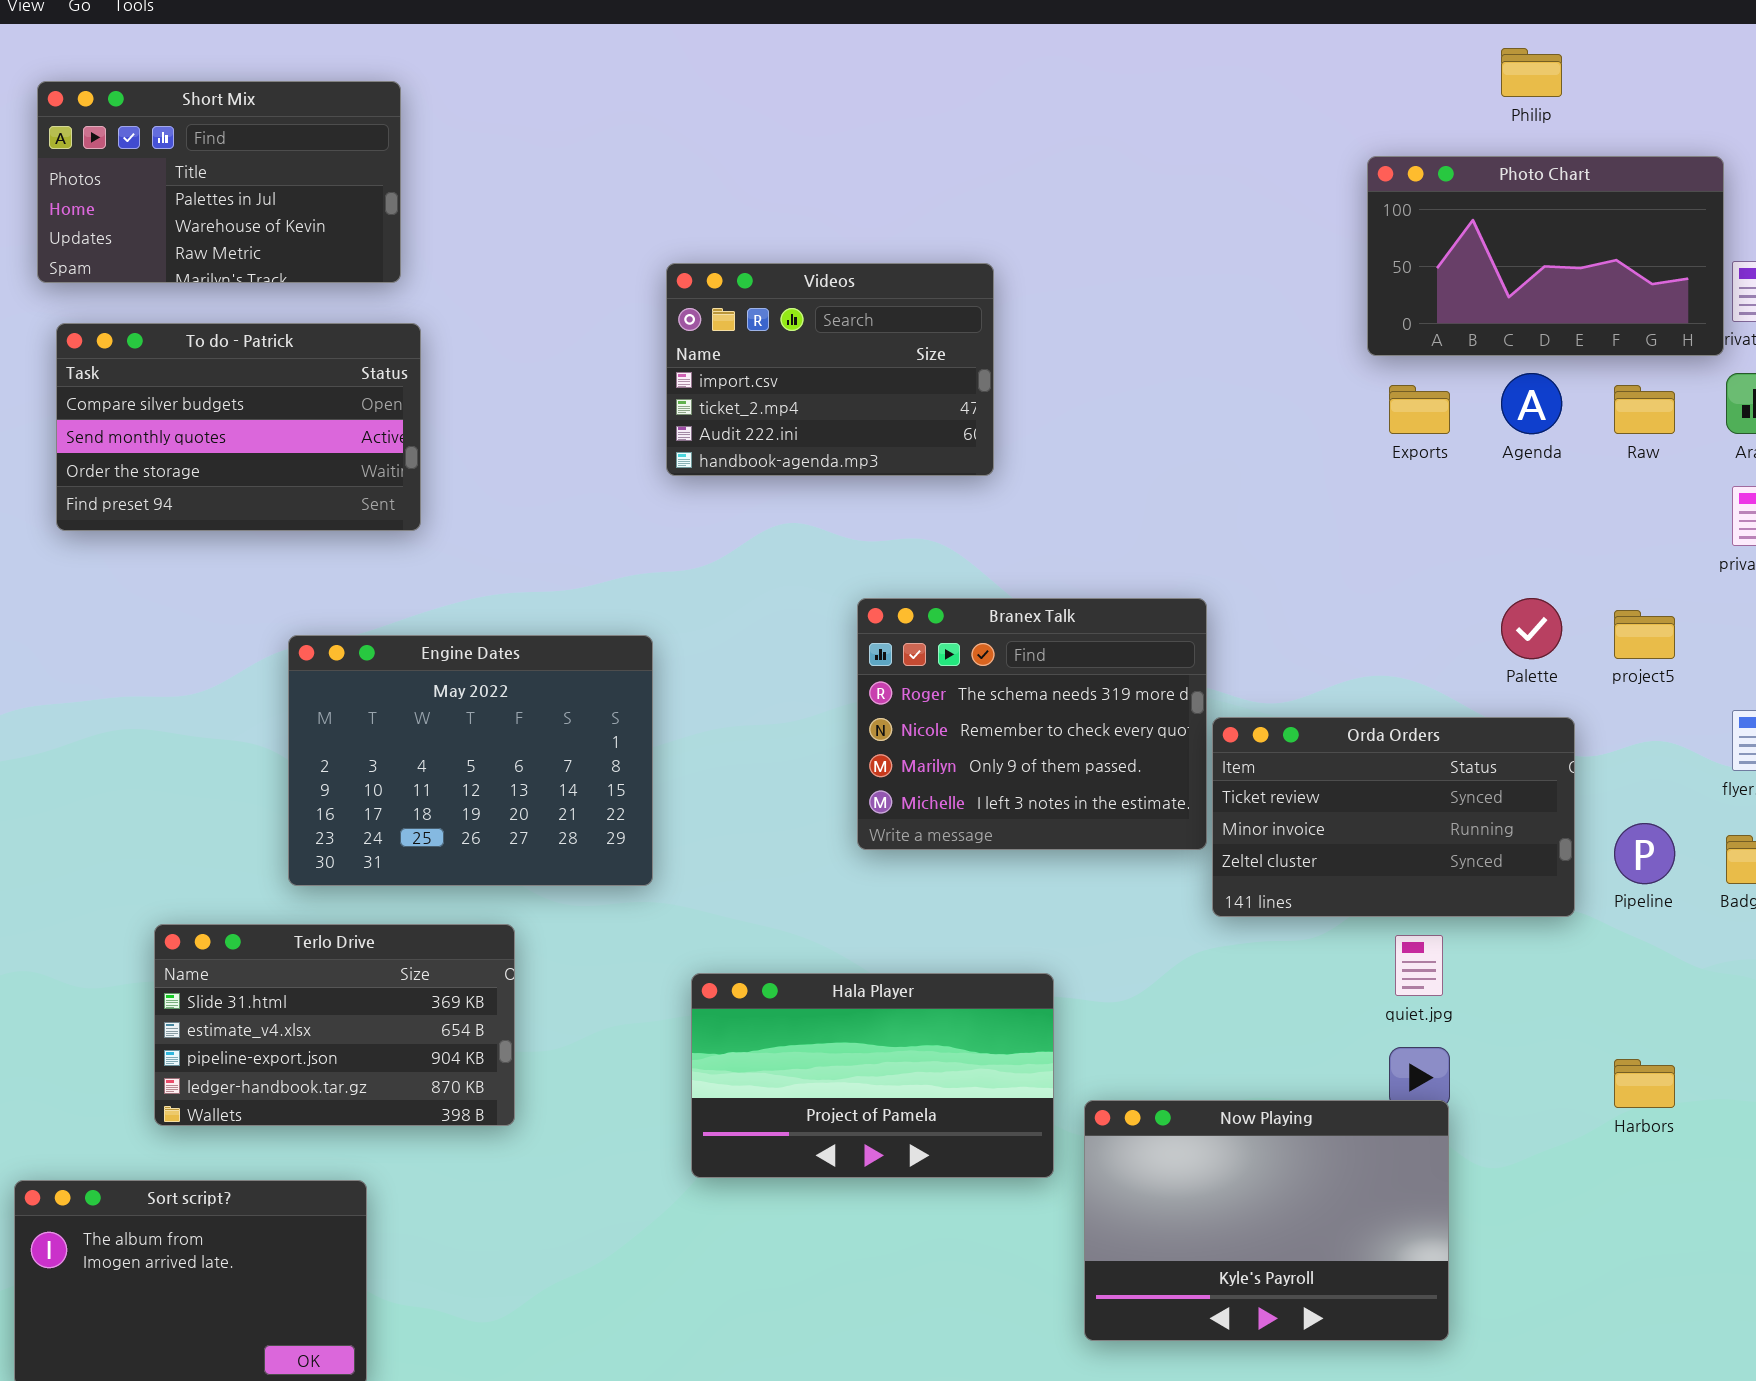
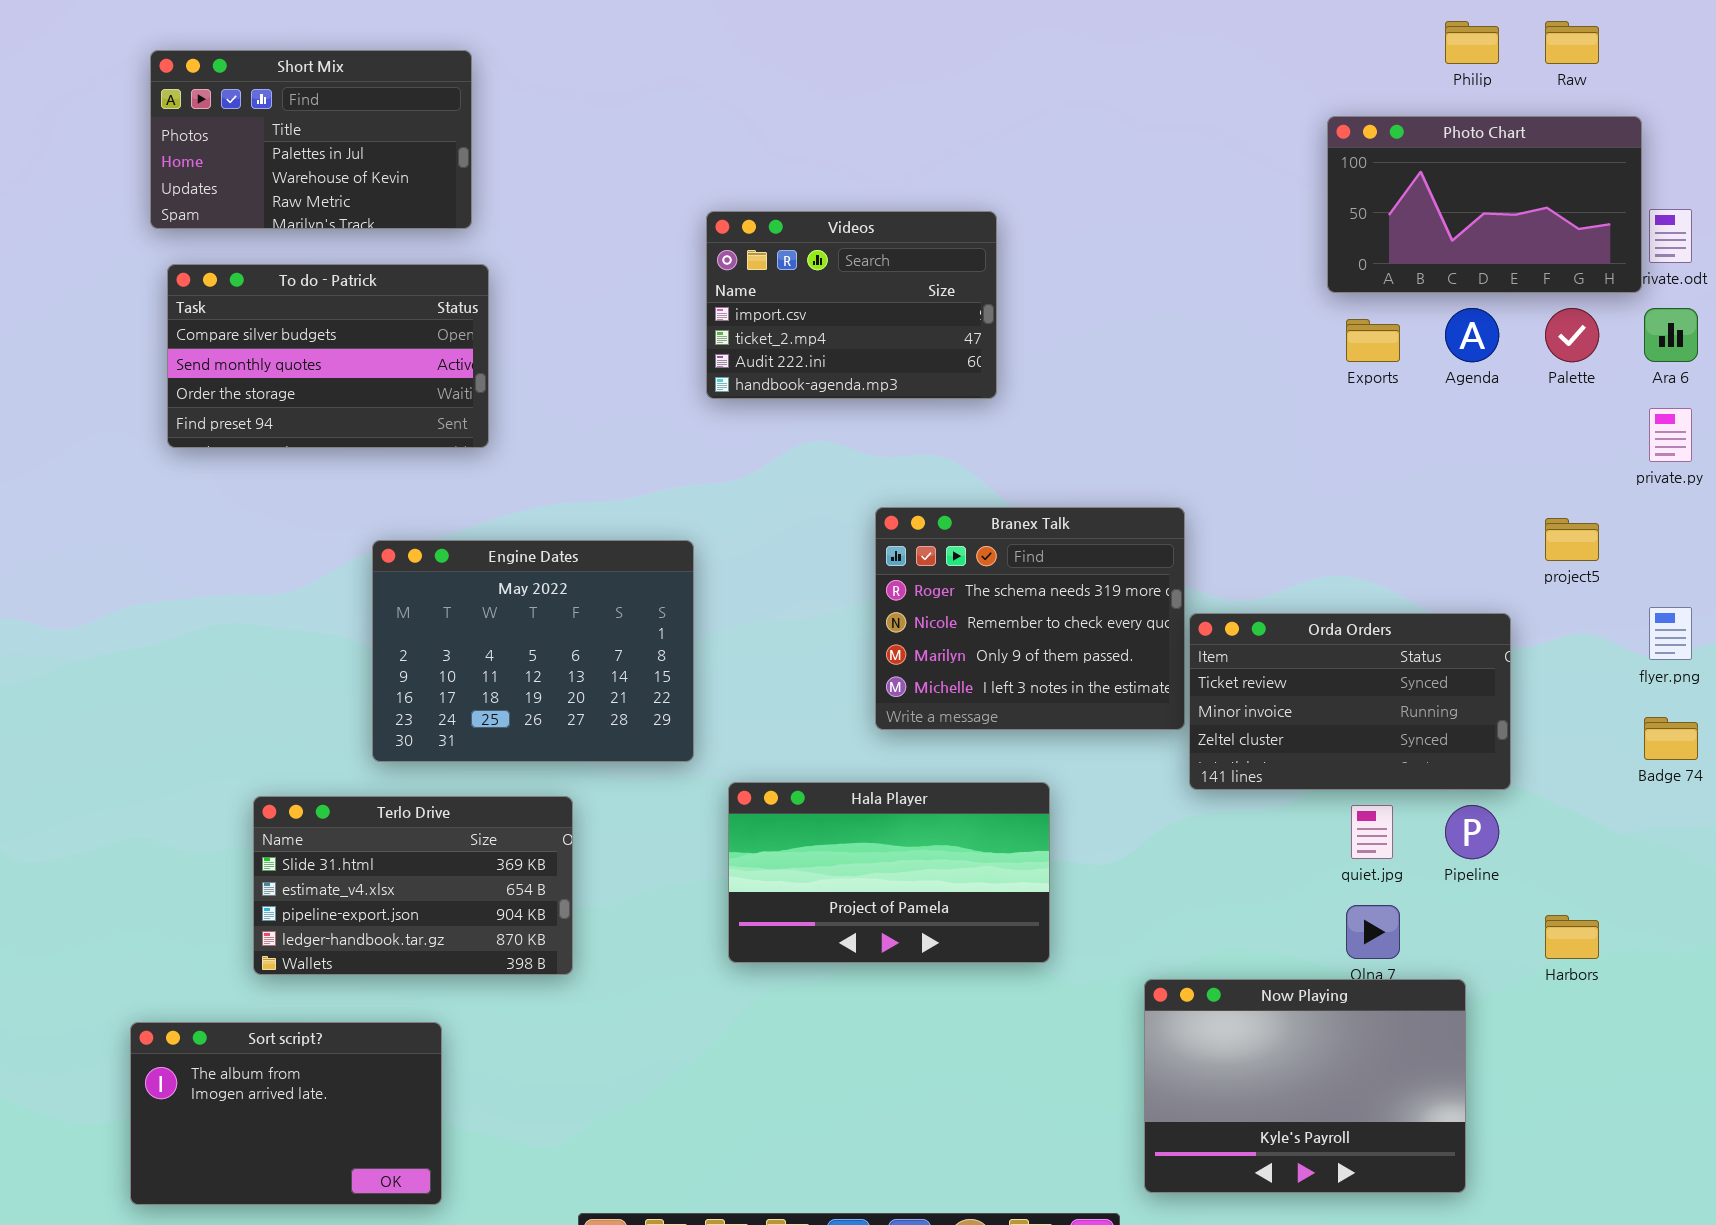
Raw: [1614,385,1675,434] -> [1545,21,1599,64], moved
Palette: [1501,598,1562,659] -> [1545,308,1599,362], moved
Pipeline: [1614,823,1675,884] -> [1445,805,1499,859], moved
Hala Player: [691,973,1054,1178] -> [728,782,1050,963], moved
Now Playing: [1084,1100,1449,1341] -> [1144,979,1466,1193], moved

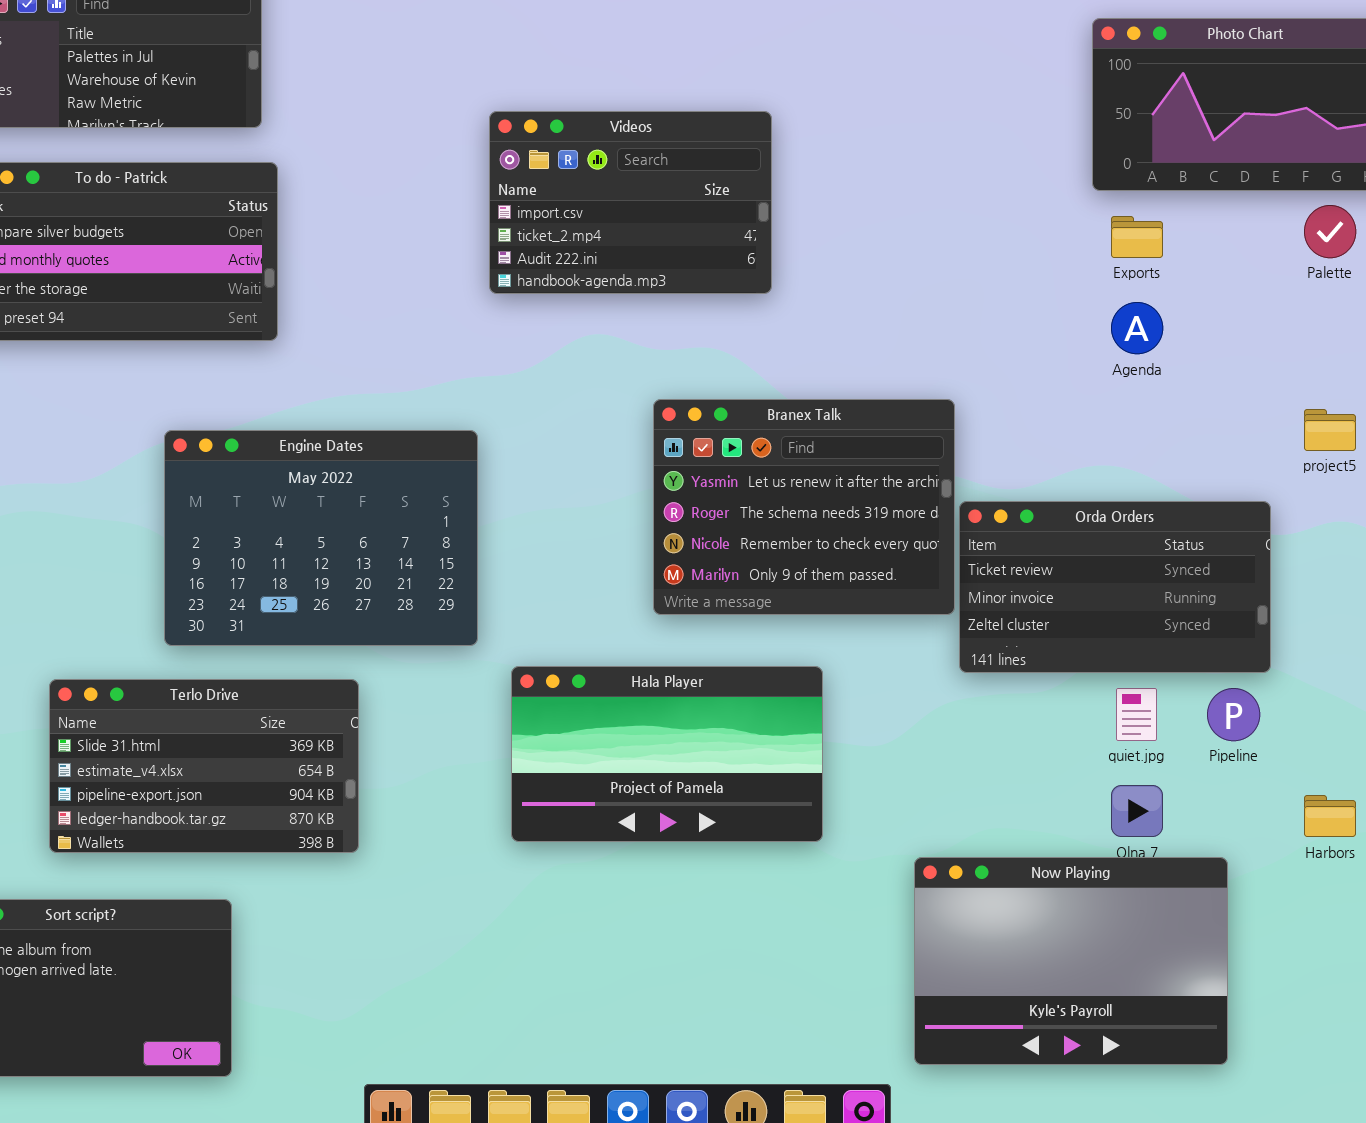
Agenda: [1445,308,1499,362] -> [1111,302,1163,354], moved
Branex Talk: [875,507,1185,730] -> [653,399,955,615], scrolled up 1 row

